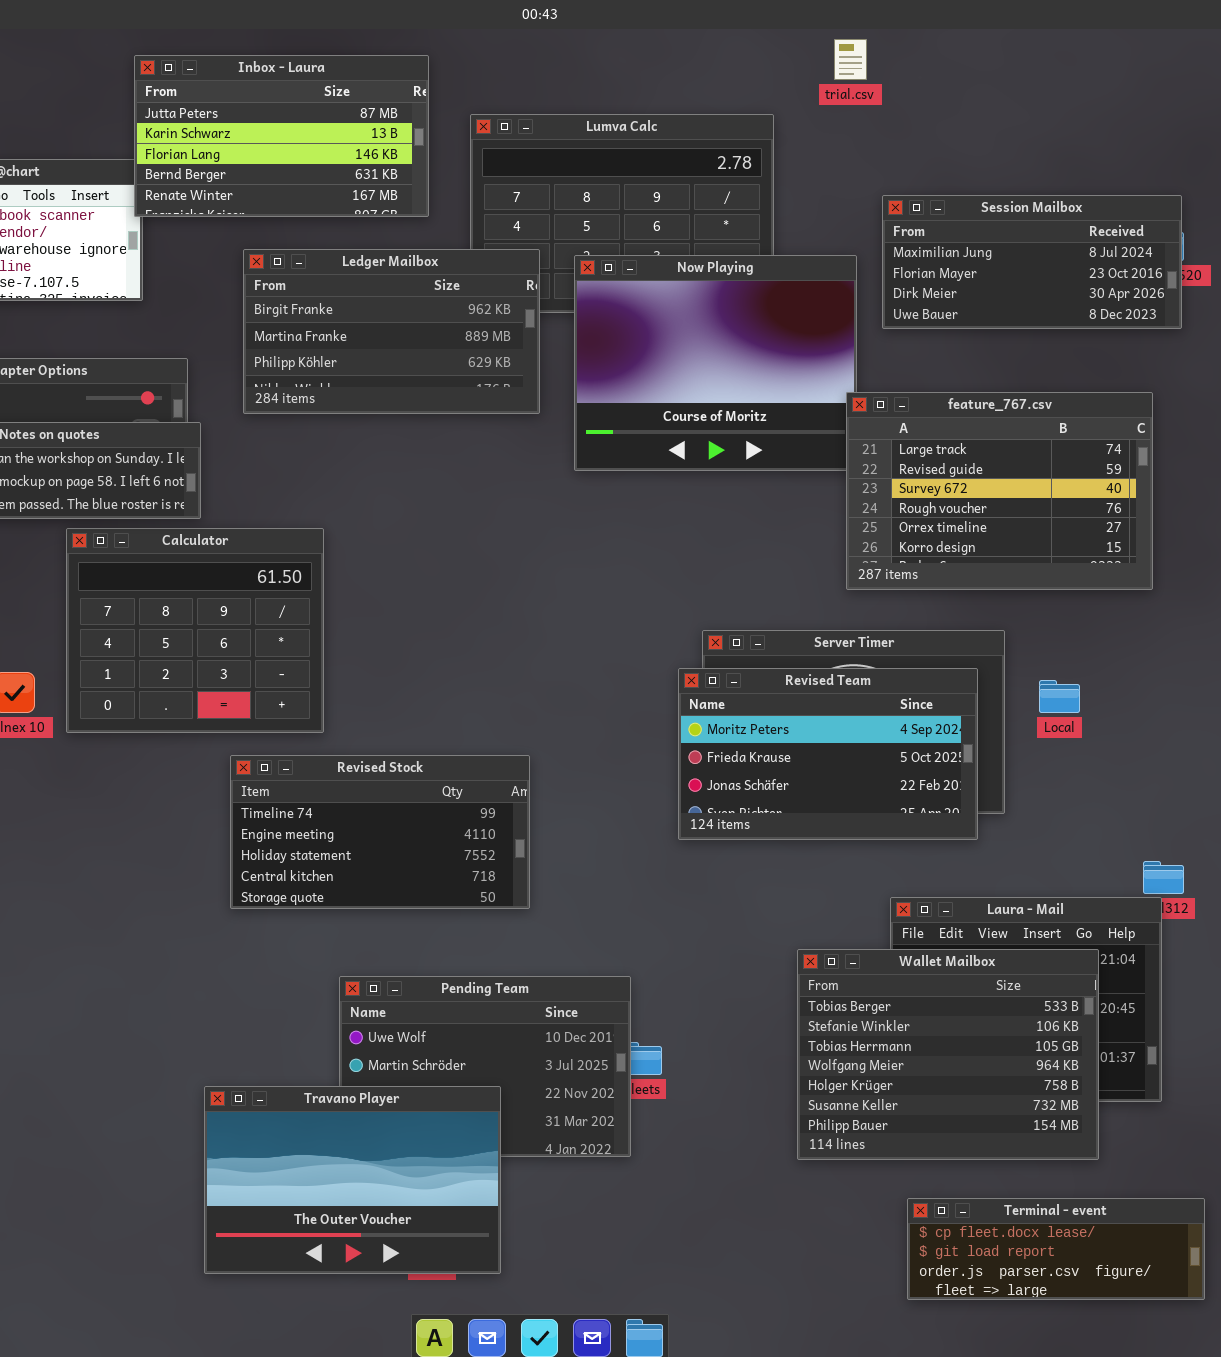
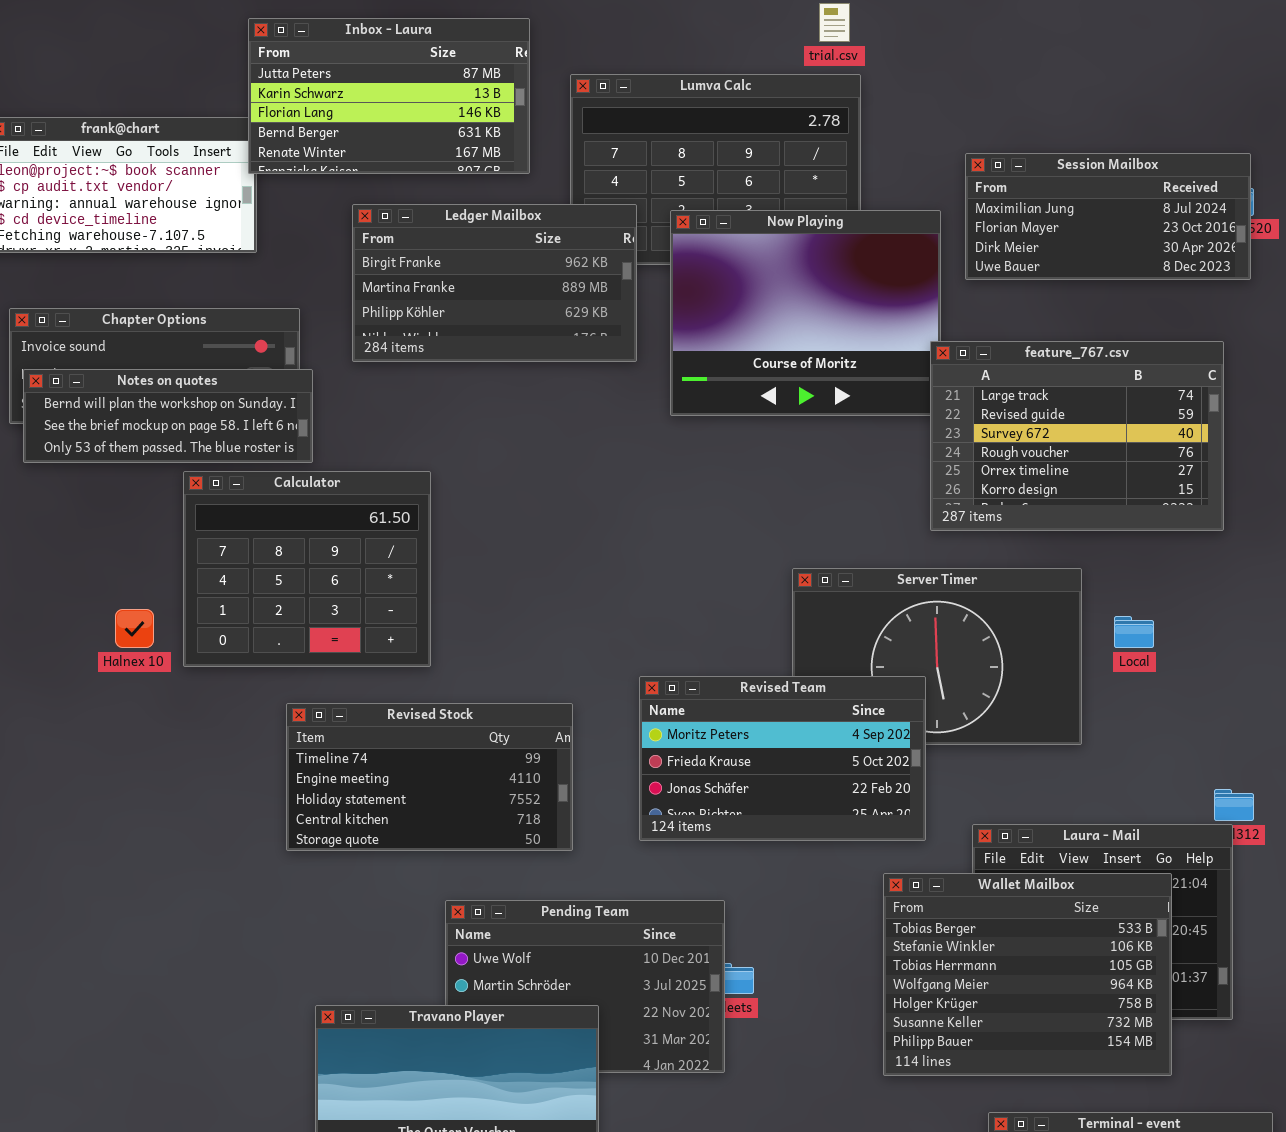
trial.csv: [834,39,867,80] -> [819,3,850,42], moved
Revised Team: [678,668,978,840] -> [639,676,926,841], moved
Revised Stock: [230,755,530,909] -> [286,703,573,851], moved

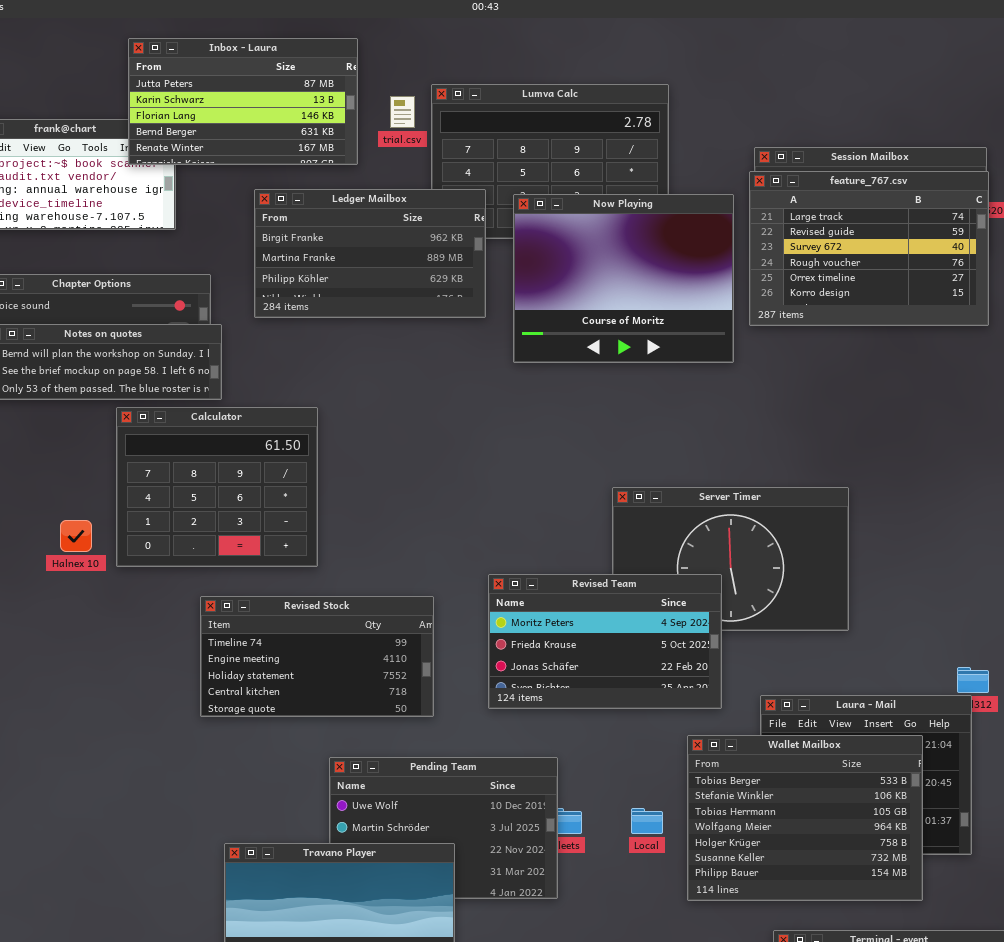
trial.csv: [819,3,850,42] -> [390,96,415,128], moved
Inbox - Laura: [248,18,530,174] -> [128,38,358,165], moved
feature_767.csv: [930,341,1224,531] -> [749,171,989,326], moved
Local: [1114,616,1154,648] -> [631,808,663,834], moved

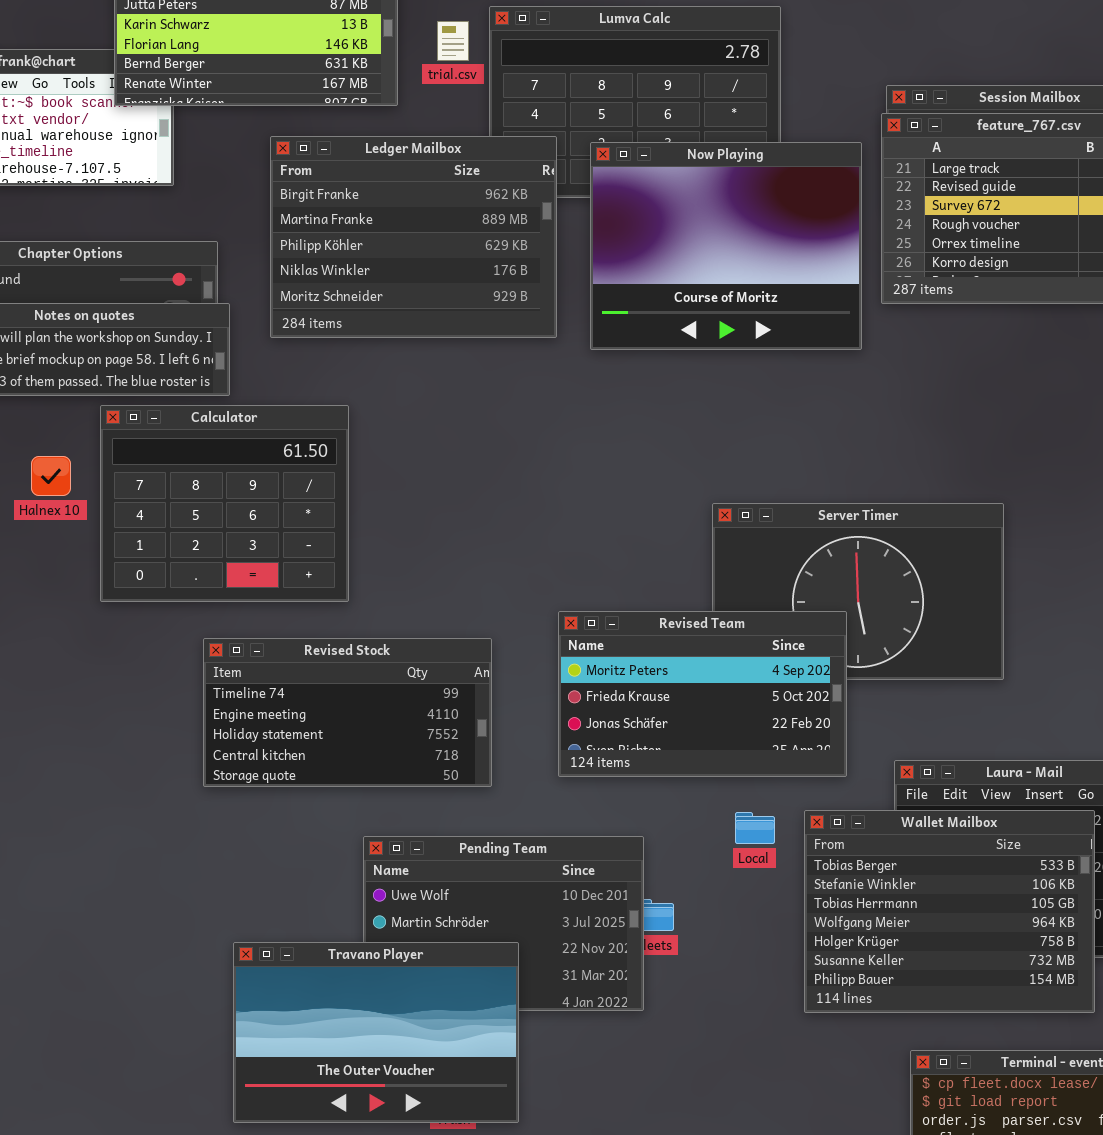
Ledger Mailbox: [254,189,486,318] -> [270,136,557,338], resized
Halnex 10: [60,520,92,552] -> [31,456,71,496], moved
Local: [631,808,663,834] -> [735,812,775,844], moved

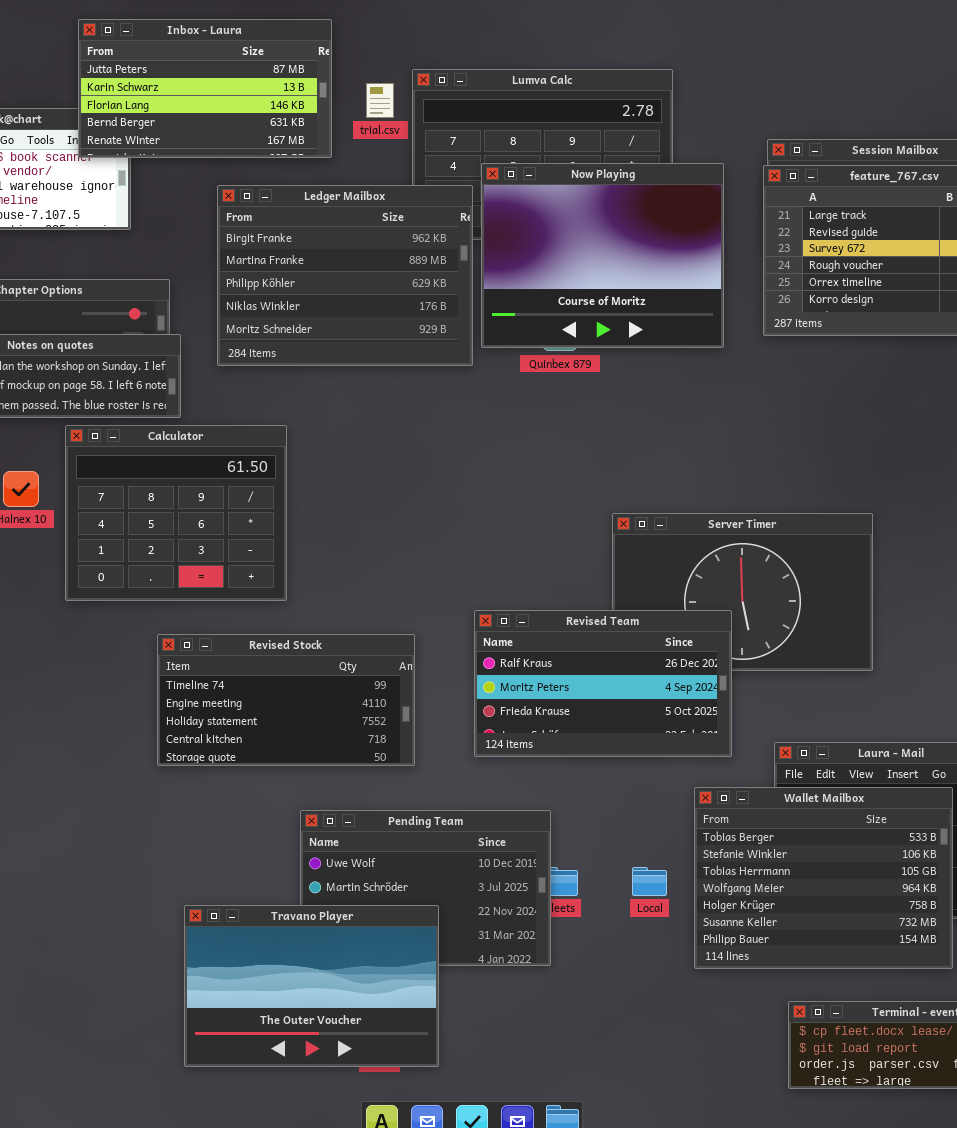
Now Playing: [590,142,862,350] -> [481,163,724,348], moved
Revised Team: [558,611,847,777] -> [474,610,732,757], scrolled up 1 row
Local: [735,812,775,844] -> [632,867,667,896], moved

